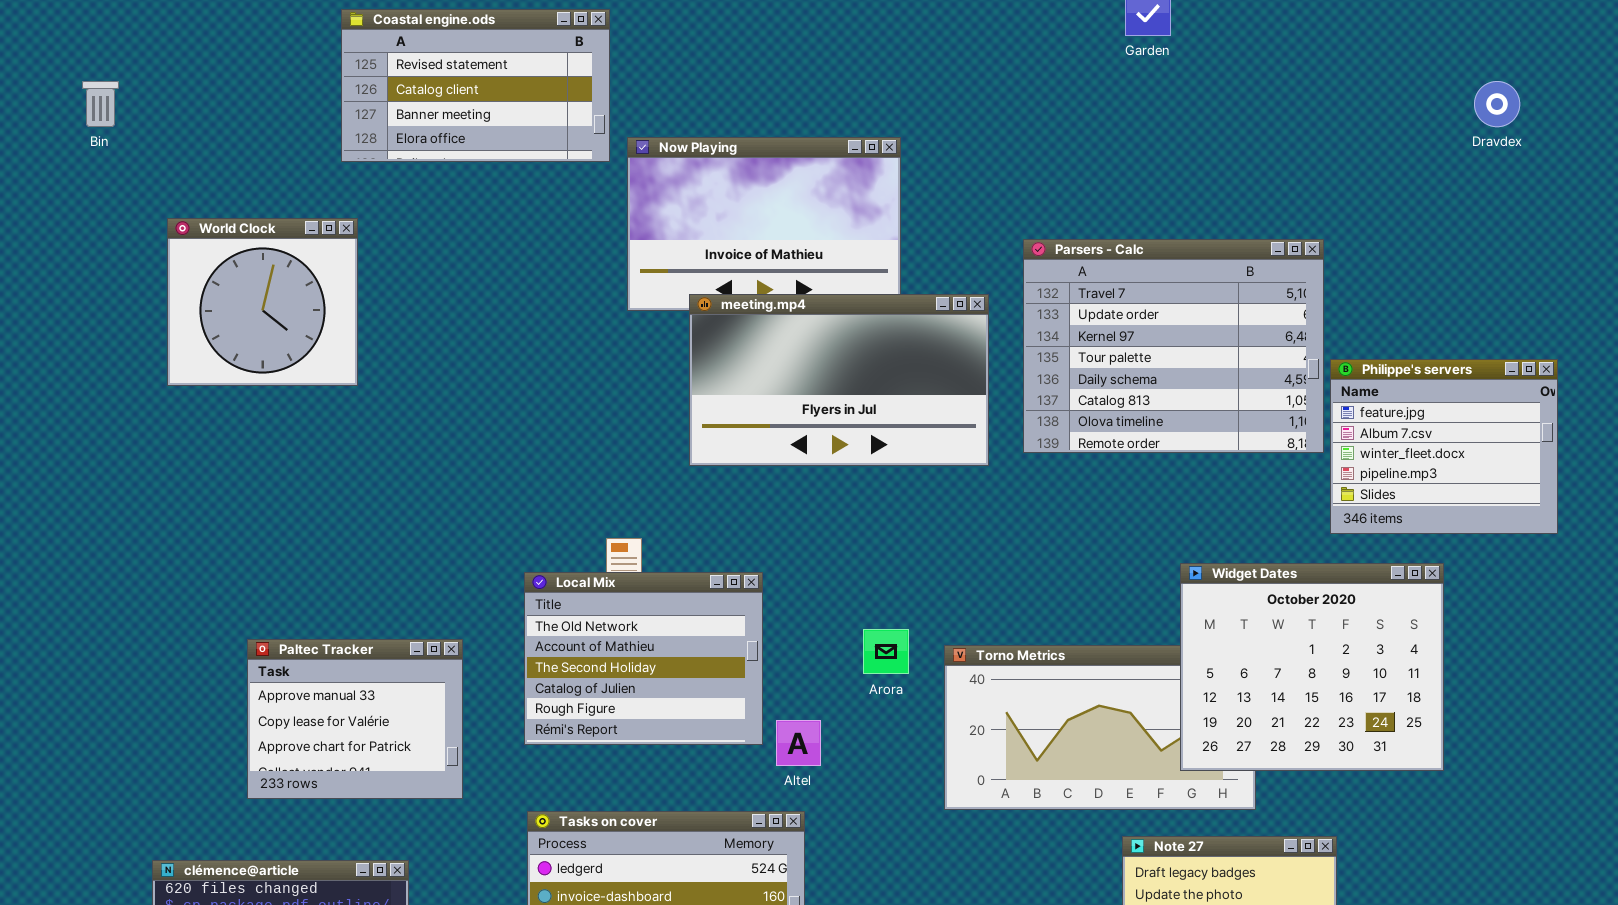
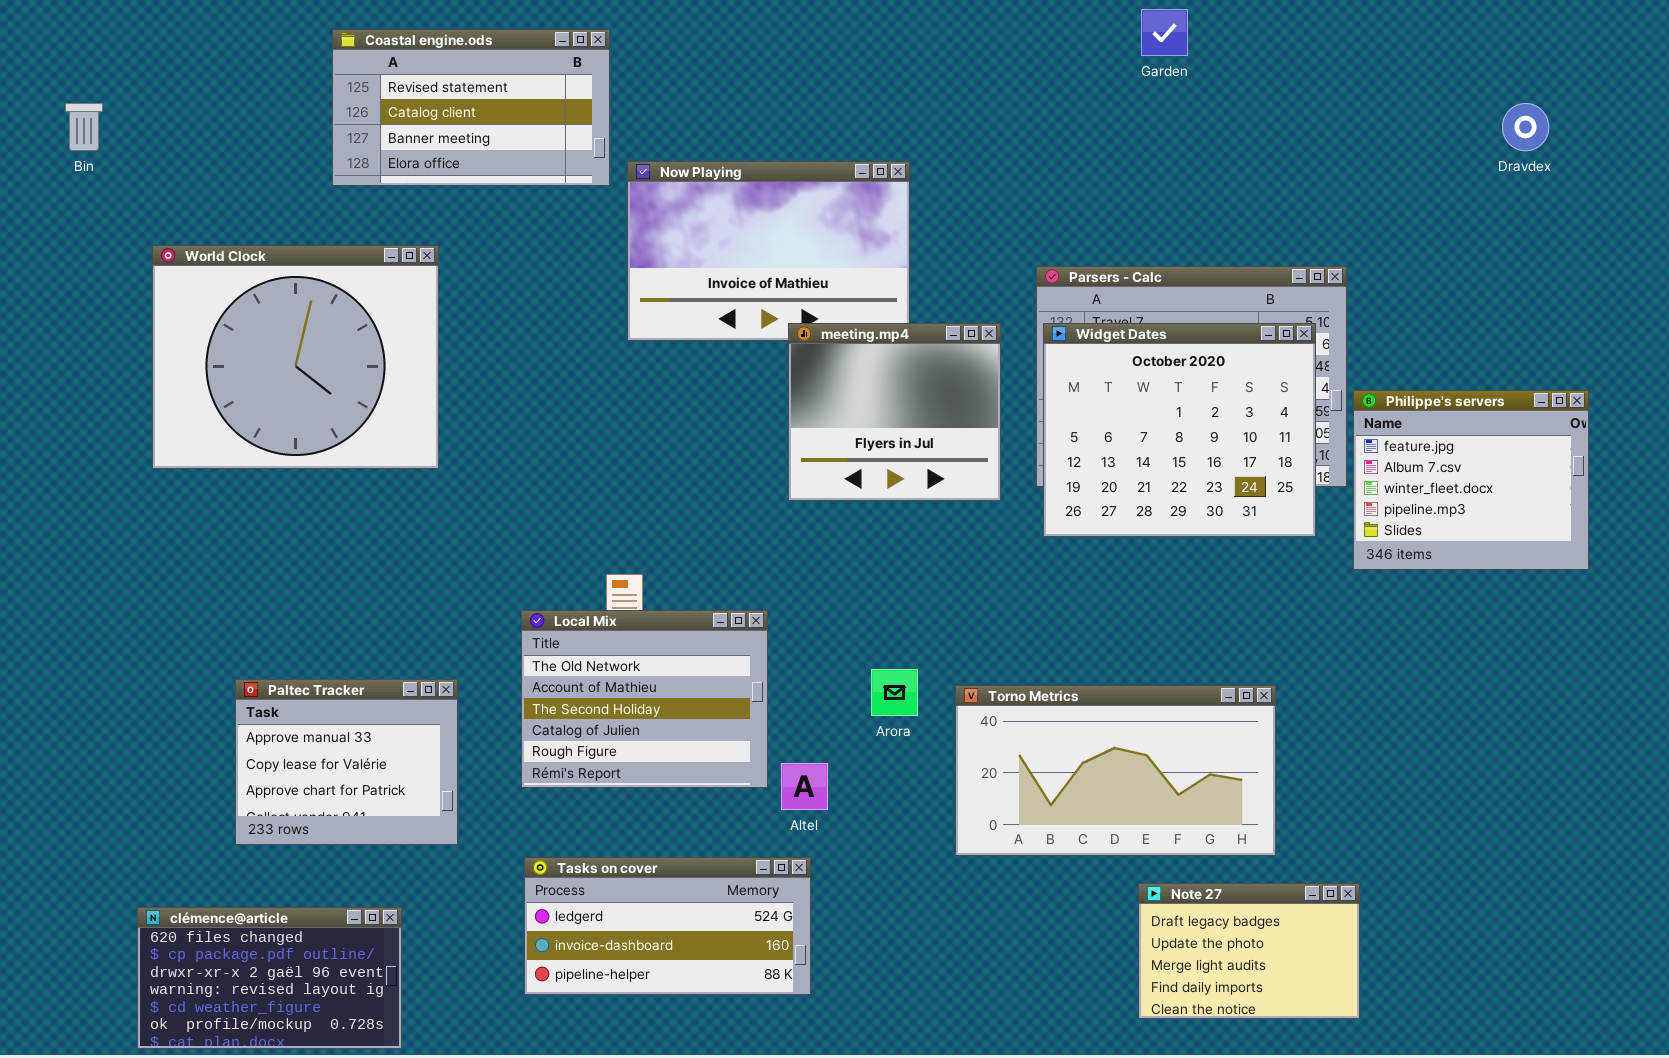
World Clock: [167,218,358,386] -> [152,245,439,469], resized
meeting.mp4: [689,294,989,466] -> [788,323,1001,501], resized
Widget Dates: [1180,563,1444,771] -> [1043,323,1316,537], moved

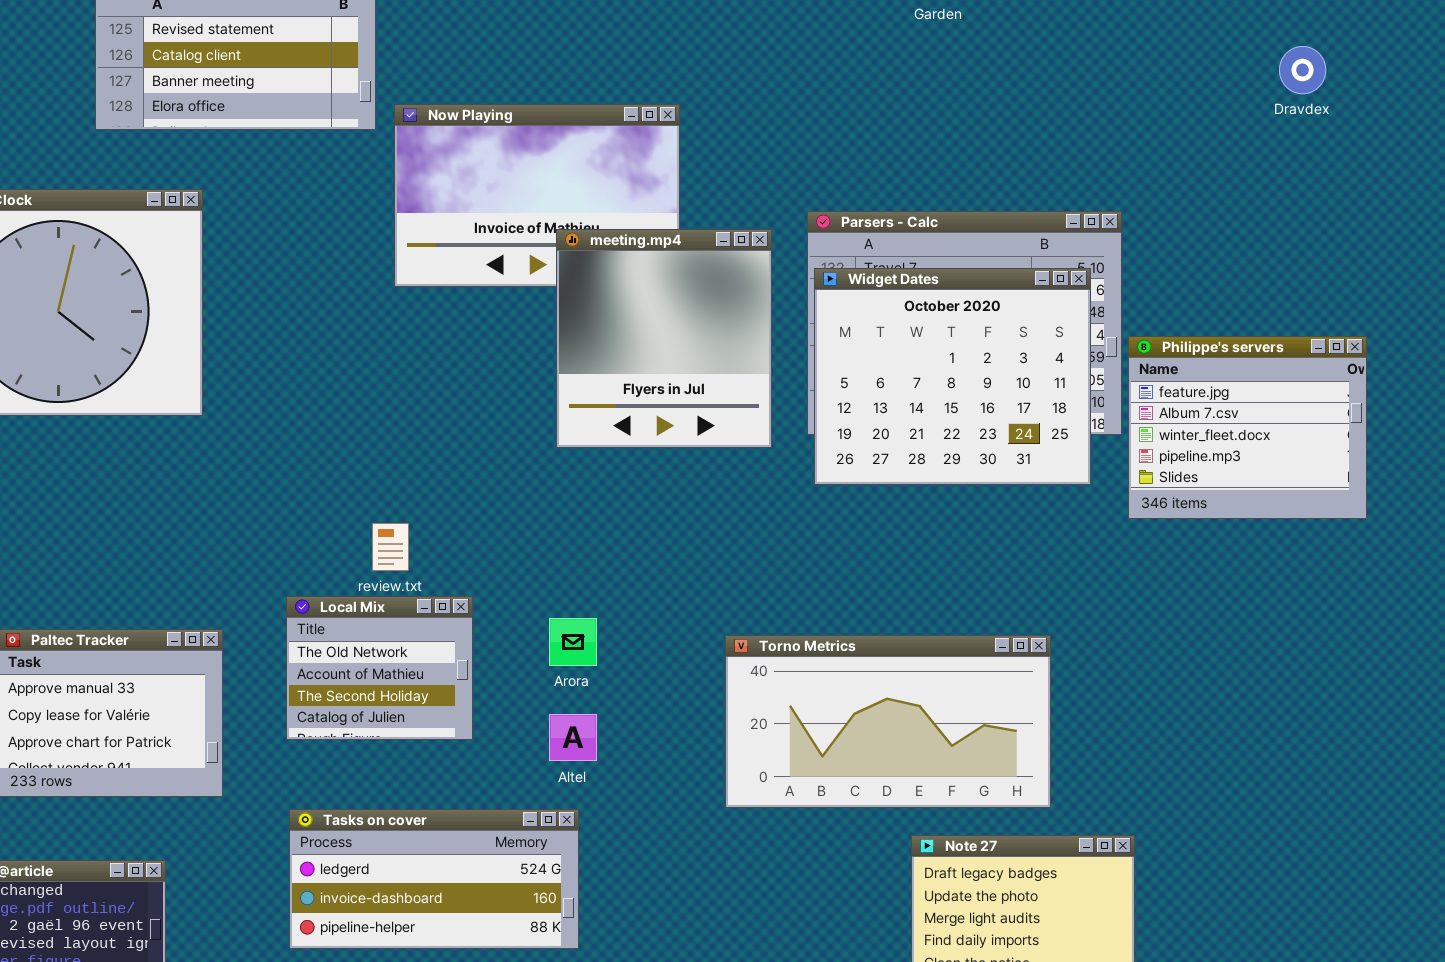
meeting.mp4: [788,323,1001,501] -> [556,229,772,448], resized
Local Mix: [521,610,768,788] -> [286,596,473,740], resized
Arora: [871,669,918,716] -> [549,618,597,666], moved

